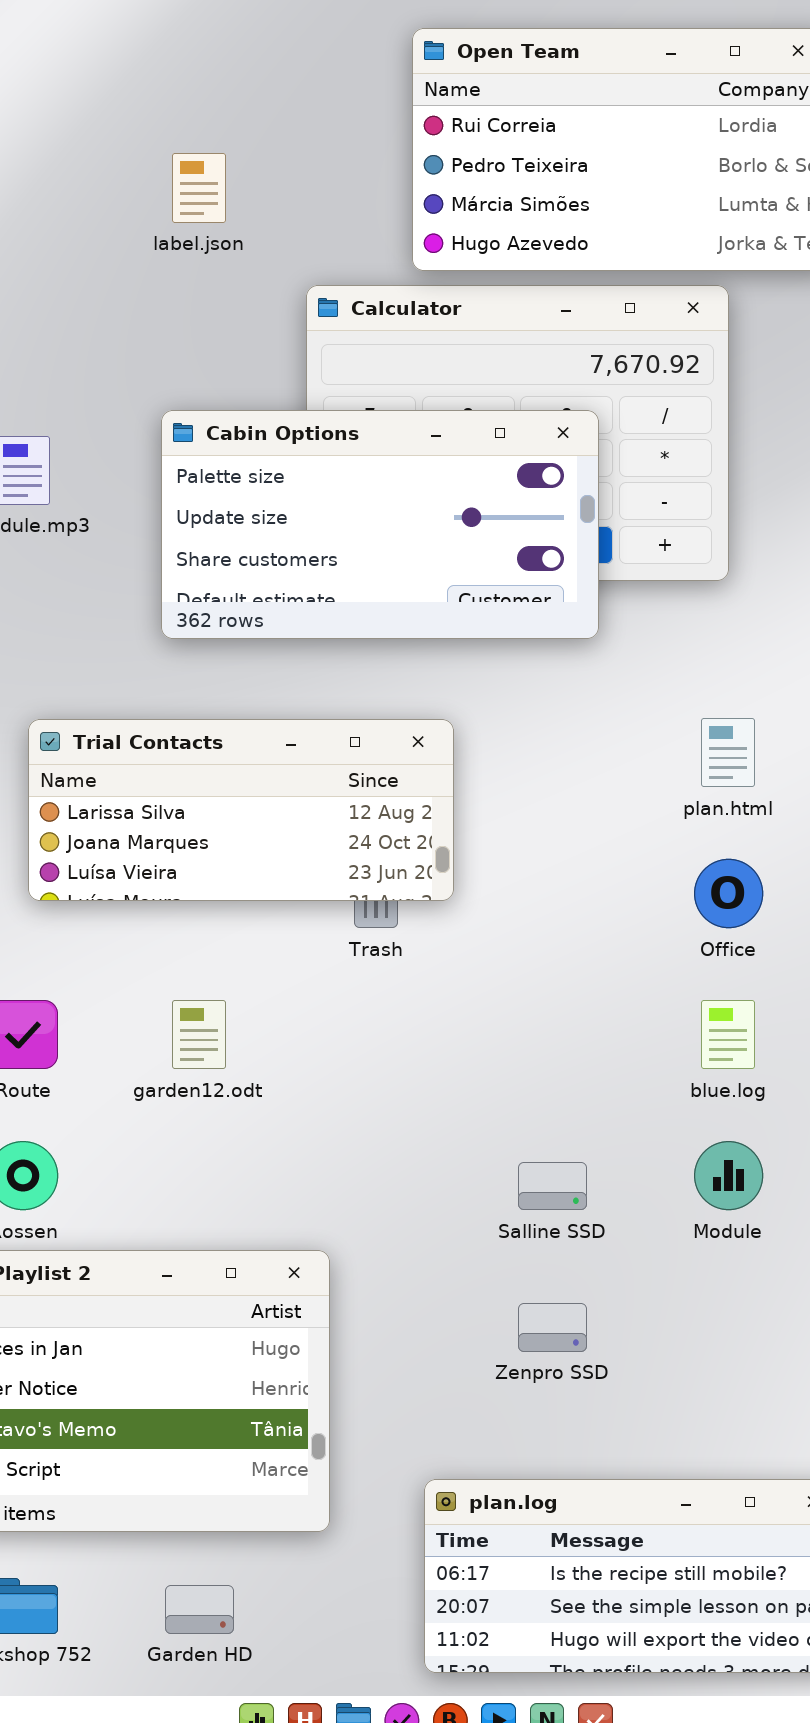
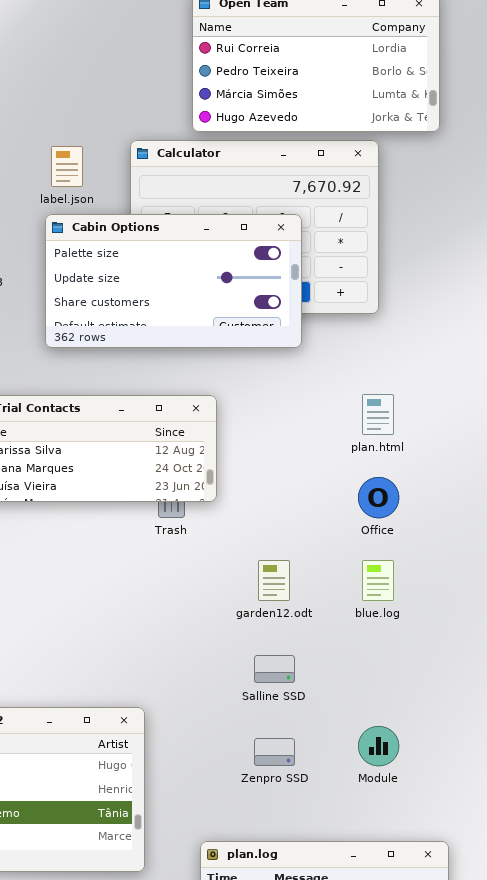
label.json: [172,153,226,223] -> [51,146,83,187], moved
garden12.odt: [172,1000,226,1069] -> [258,560,290,601], moved
Module: [694,1141,763,1210] -> [358,726,399,766], moved

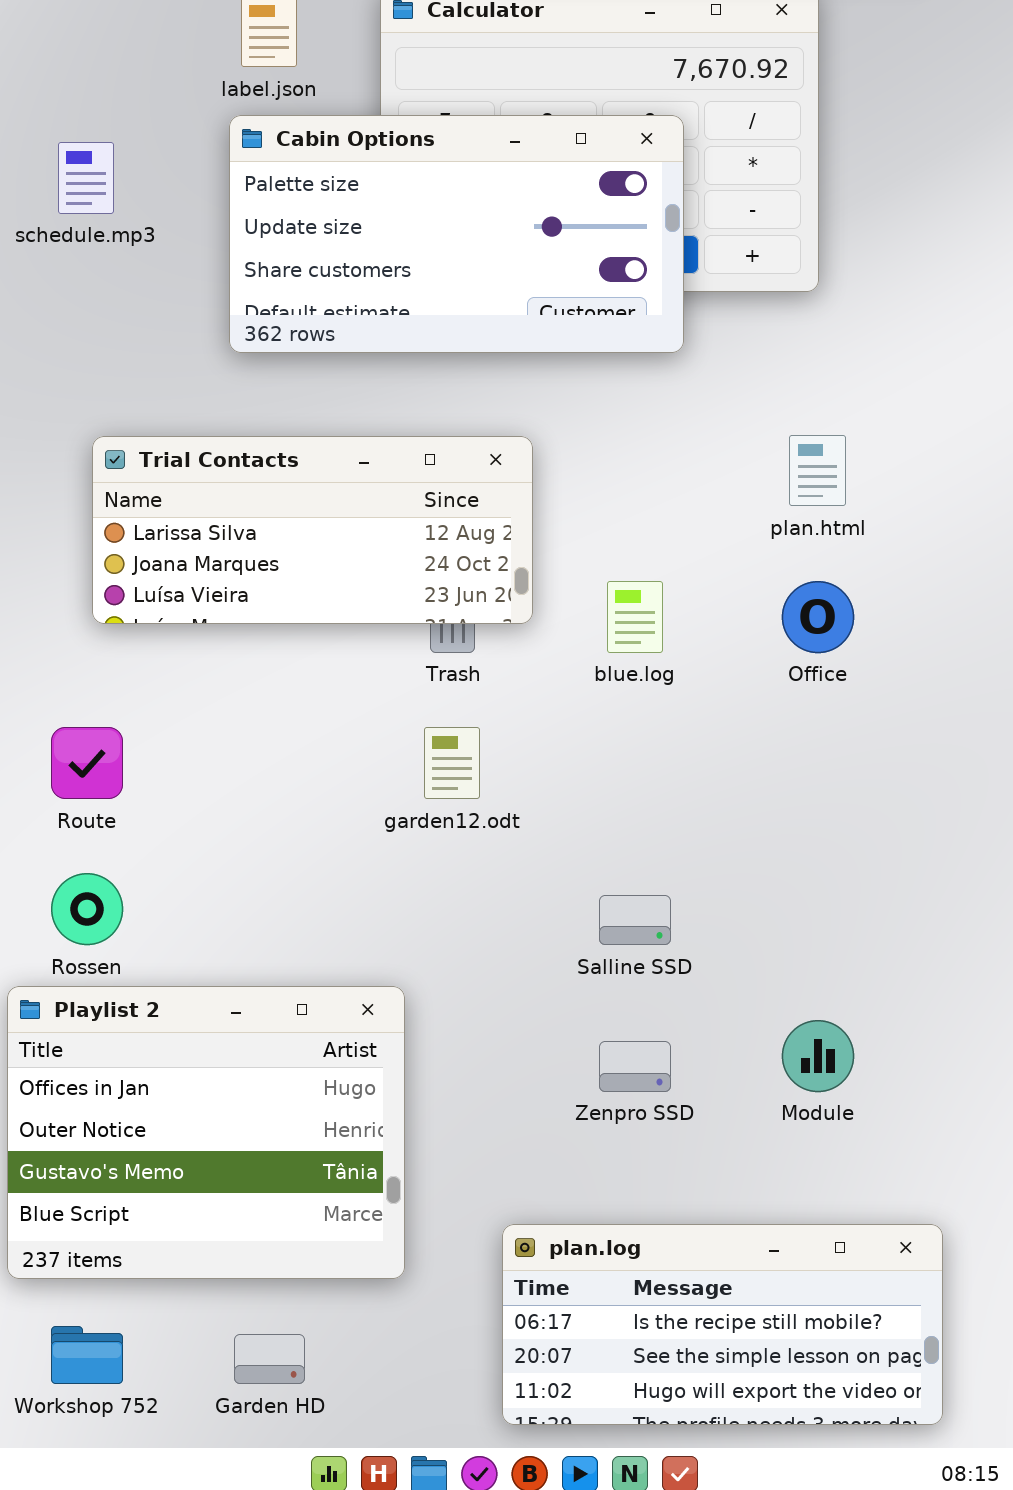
garden12.odt: [258,560,290,601] -> [424,727,480,799], moved
blue.log: [362,560,394,601] -> [607,581,663,653], moved

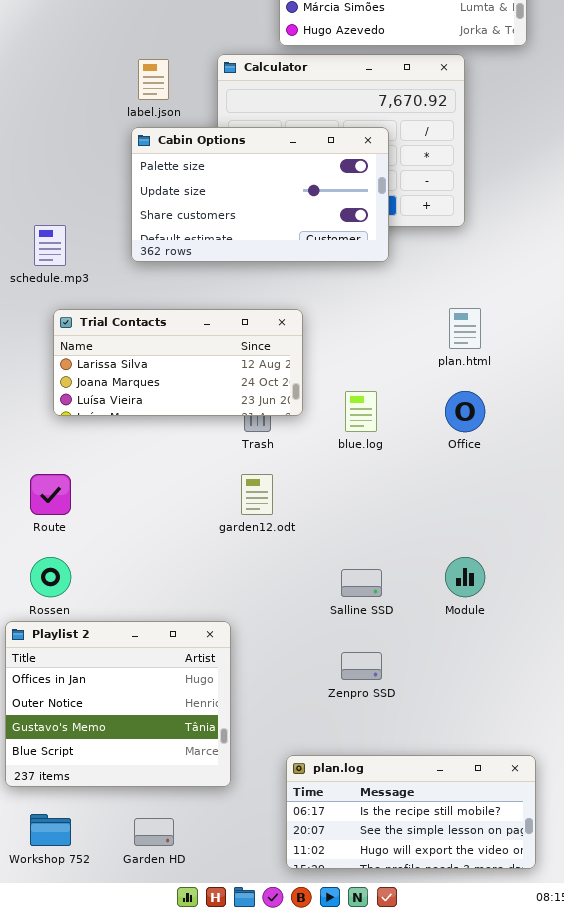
schedule.mp3: [58,142,114,214] -> [34,225,66,266], moved
Module: [782,1020,854,1092] -> [445,557,485,597], moved

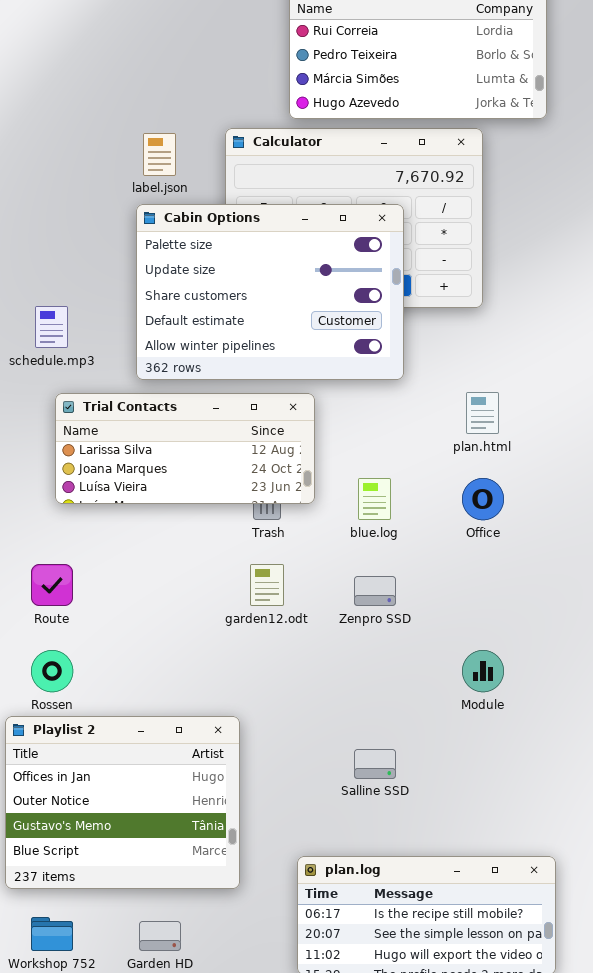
Cabin Options: [131,127,389,262] -> [136,204,404,380], resized
Salline SSD: [341,569,382,597] -> [354,749,396,779], moved
Zenpro SSD: [341,652,382,680] -> [354,576,396,606], moved

